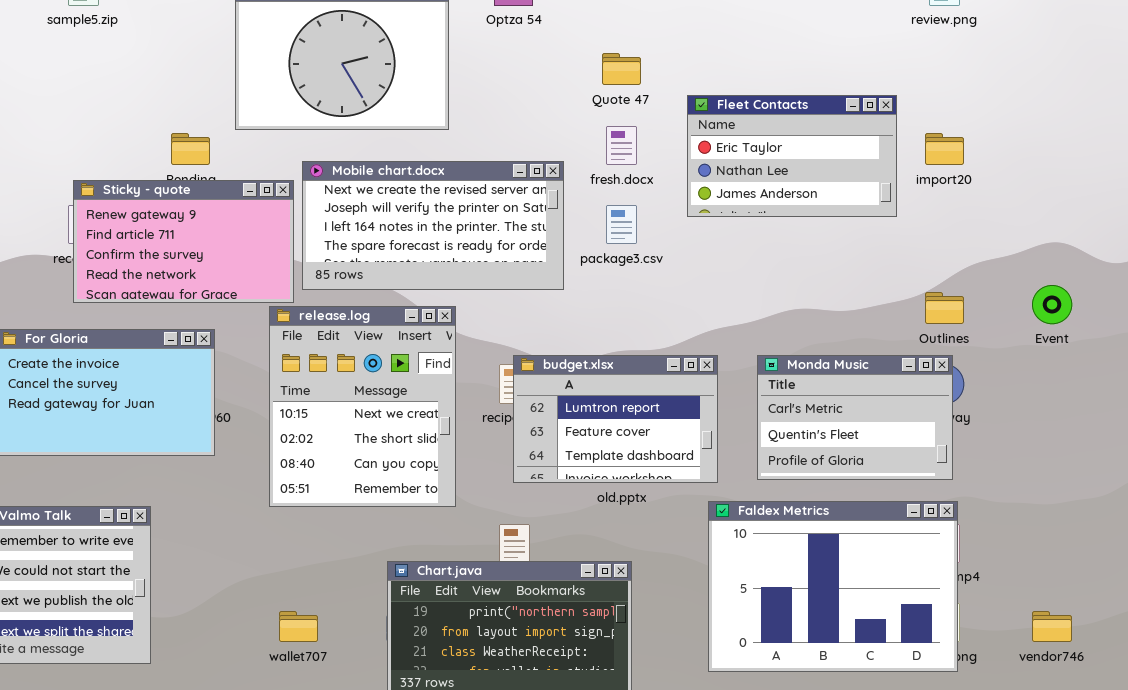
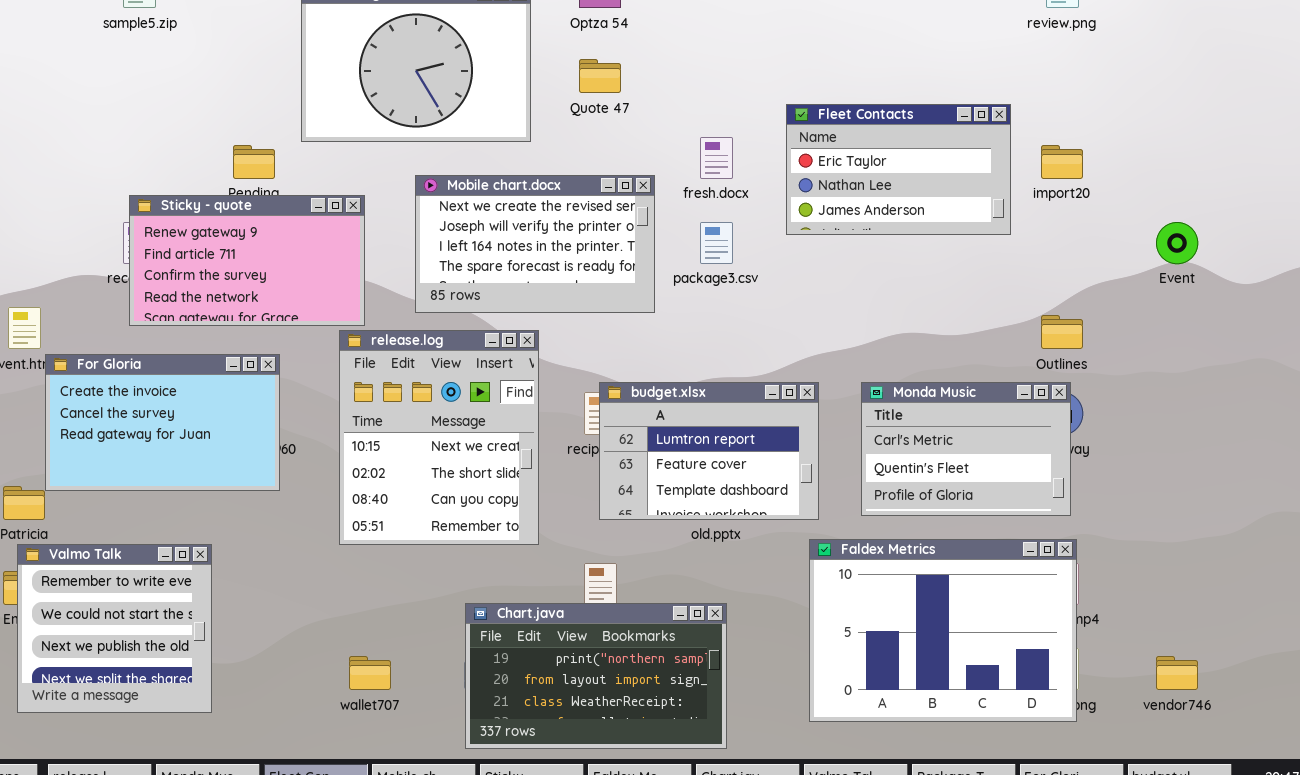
Quote 47: [602,53,641,85] -> [579,59,621,93], moved
Mobile chart.docx: [302,161,564,290] -> [415,175,655,313], resized
Event: [1032,285,1072,324] -> [1156,222,1198,264], moved

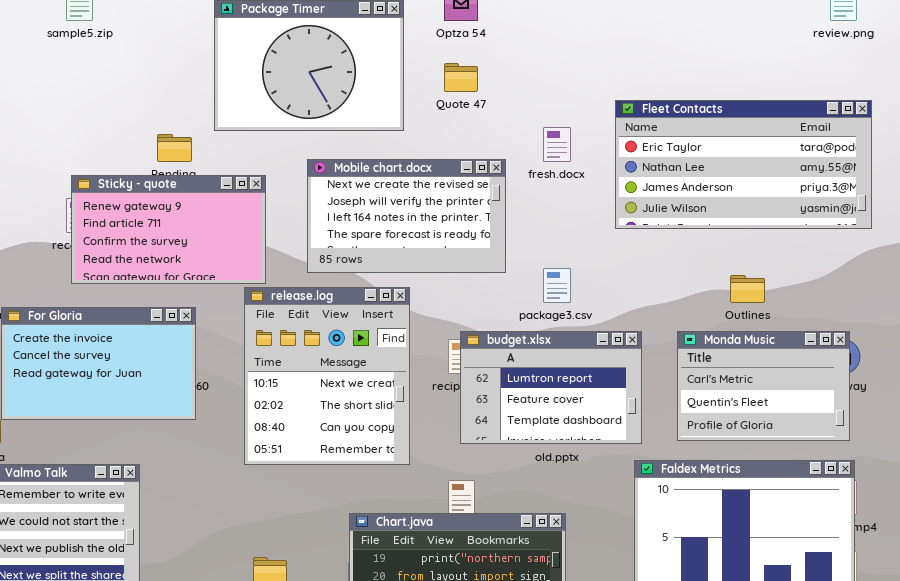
Fleet Contacts: [786,104,1011,235] -> [615,100,872,229], resized
package3.csv: [700,222,733,264] -> [543,268,571,303], moved
Outlines: [1041,315,1083,349] -> [730,275,765,303], moved

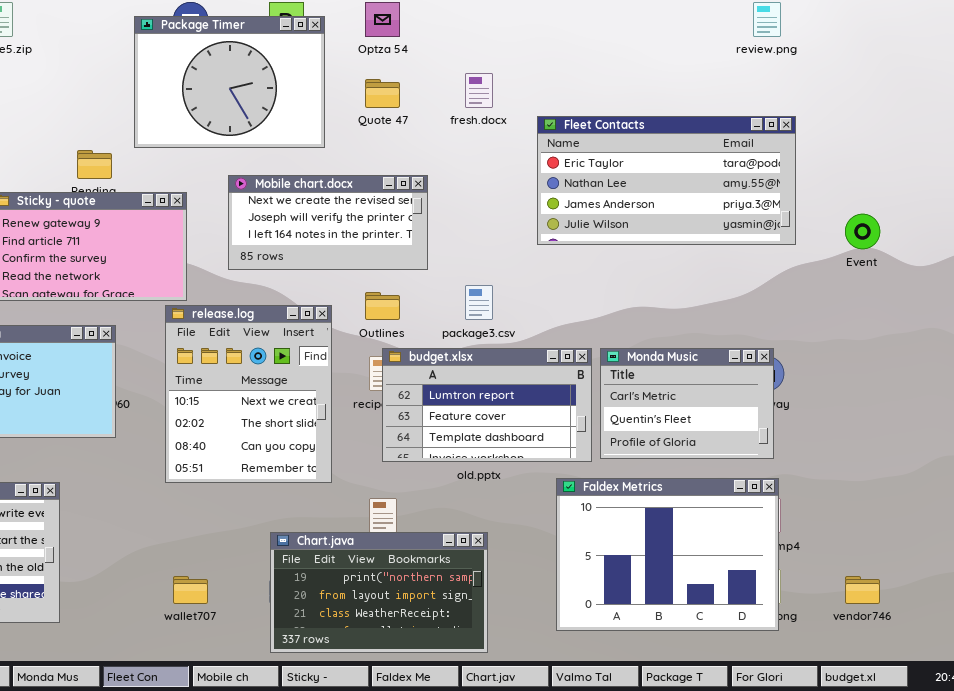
fresh.docx: [543,127,571,162] -> [465,73,493,108], moved
Mobile chart.docx: [307,159,506,273] -> [228,175,428,270], resized
Outlines: [730,275,765,303] -> [365,292,400,320], moved
budget.xlsx: [460,331,642,444] -> [382,348,592,462], resized

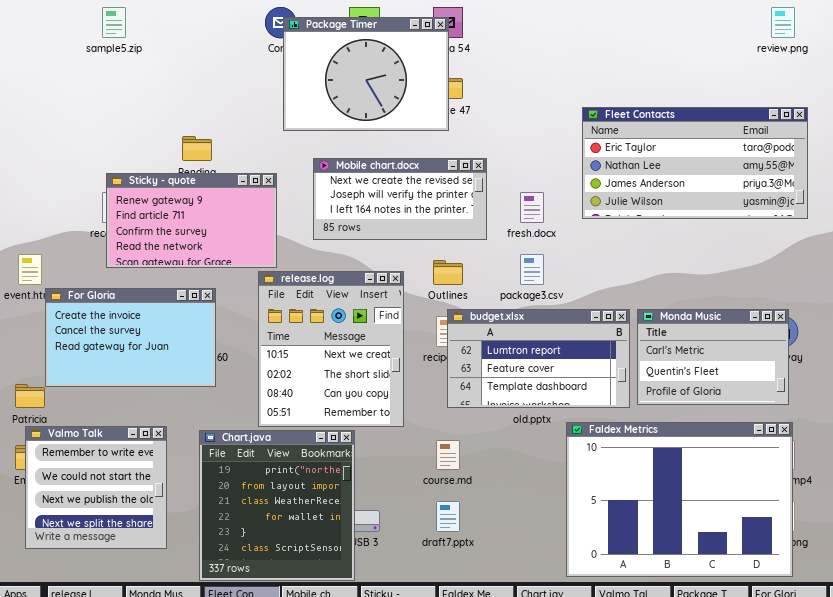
Package Timer: [134,16,325,148] -> [283,17,449,131], moved
fresh.docx: [465,73,493,108] -> [520,192,544,223], moved
Faldex Metrics: [556,478,779,631] -> [566,422,793,577], resized
Chart.java: [270,532,488,653] -> [199,430,355,581], moved, resized

